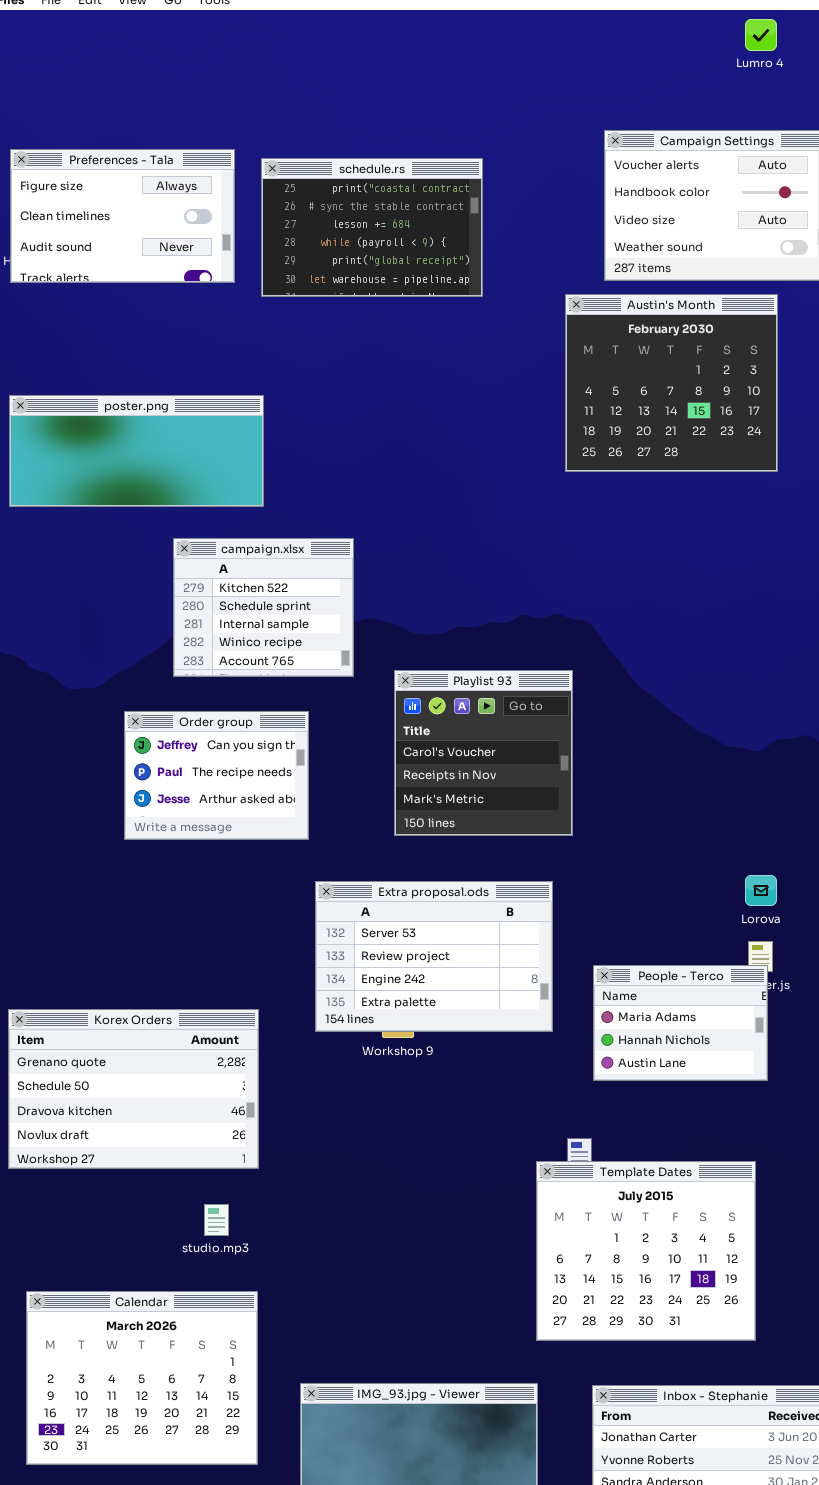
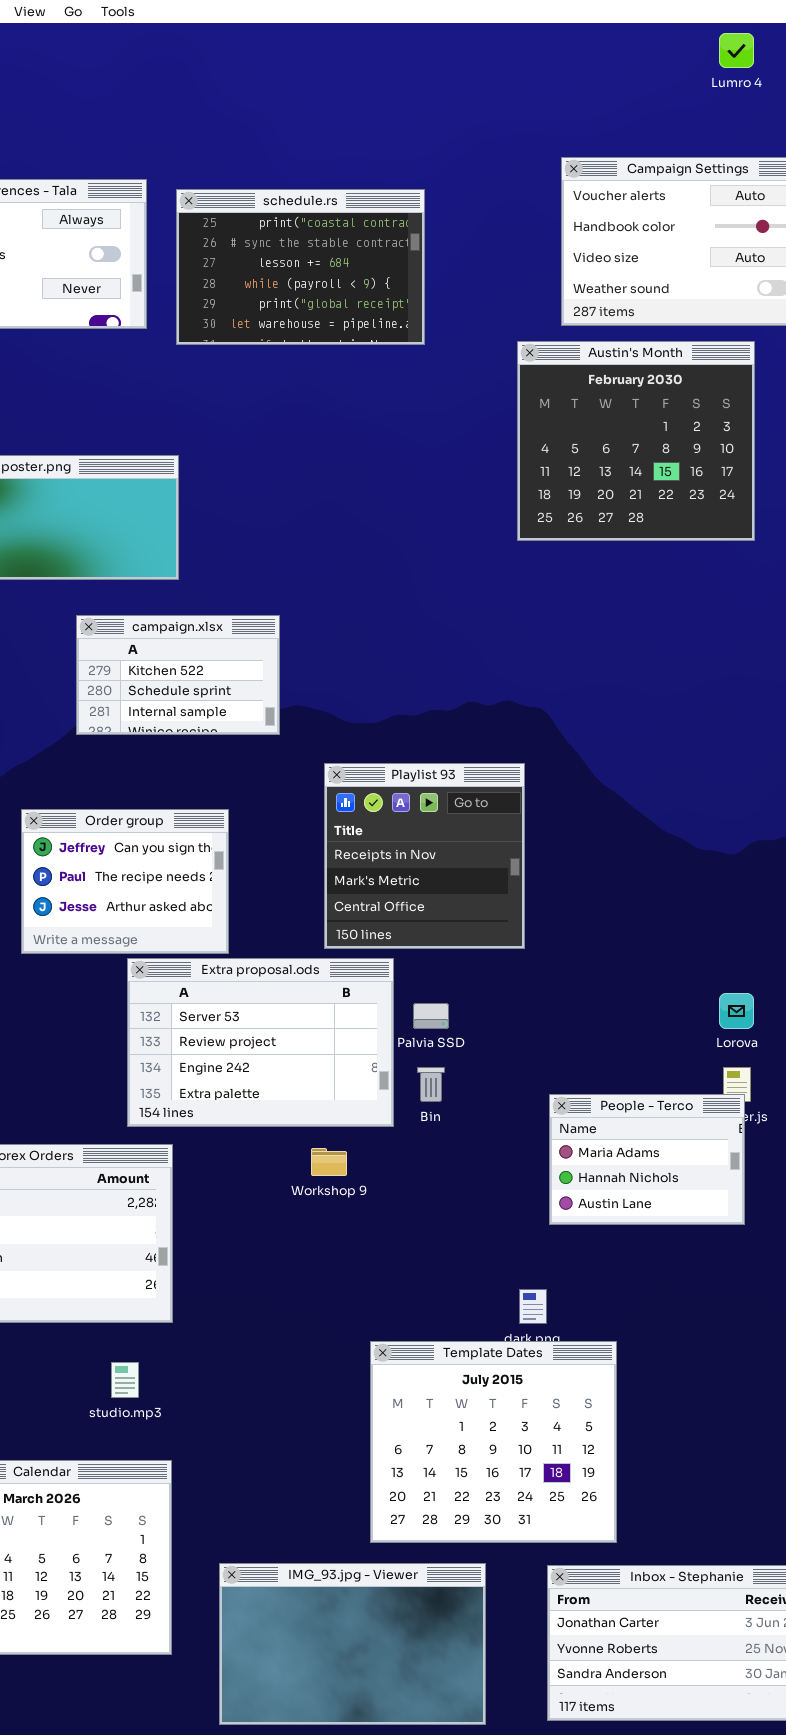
campaign.xlsx: [173,538,354,677] -> [76,615,280,735], resized
Playlist 93: [394,670,573,836] -> [324,763,525,949], scrolled down 1 row
Extra proposal.ods: [315,881,553,1032] -> [127,958,394,1127], moved
Template Dates: [536,1161,756,1341] -> [370,1341,617,1543], moved

